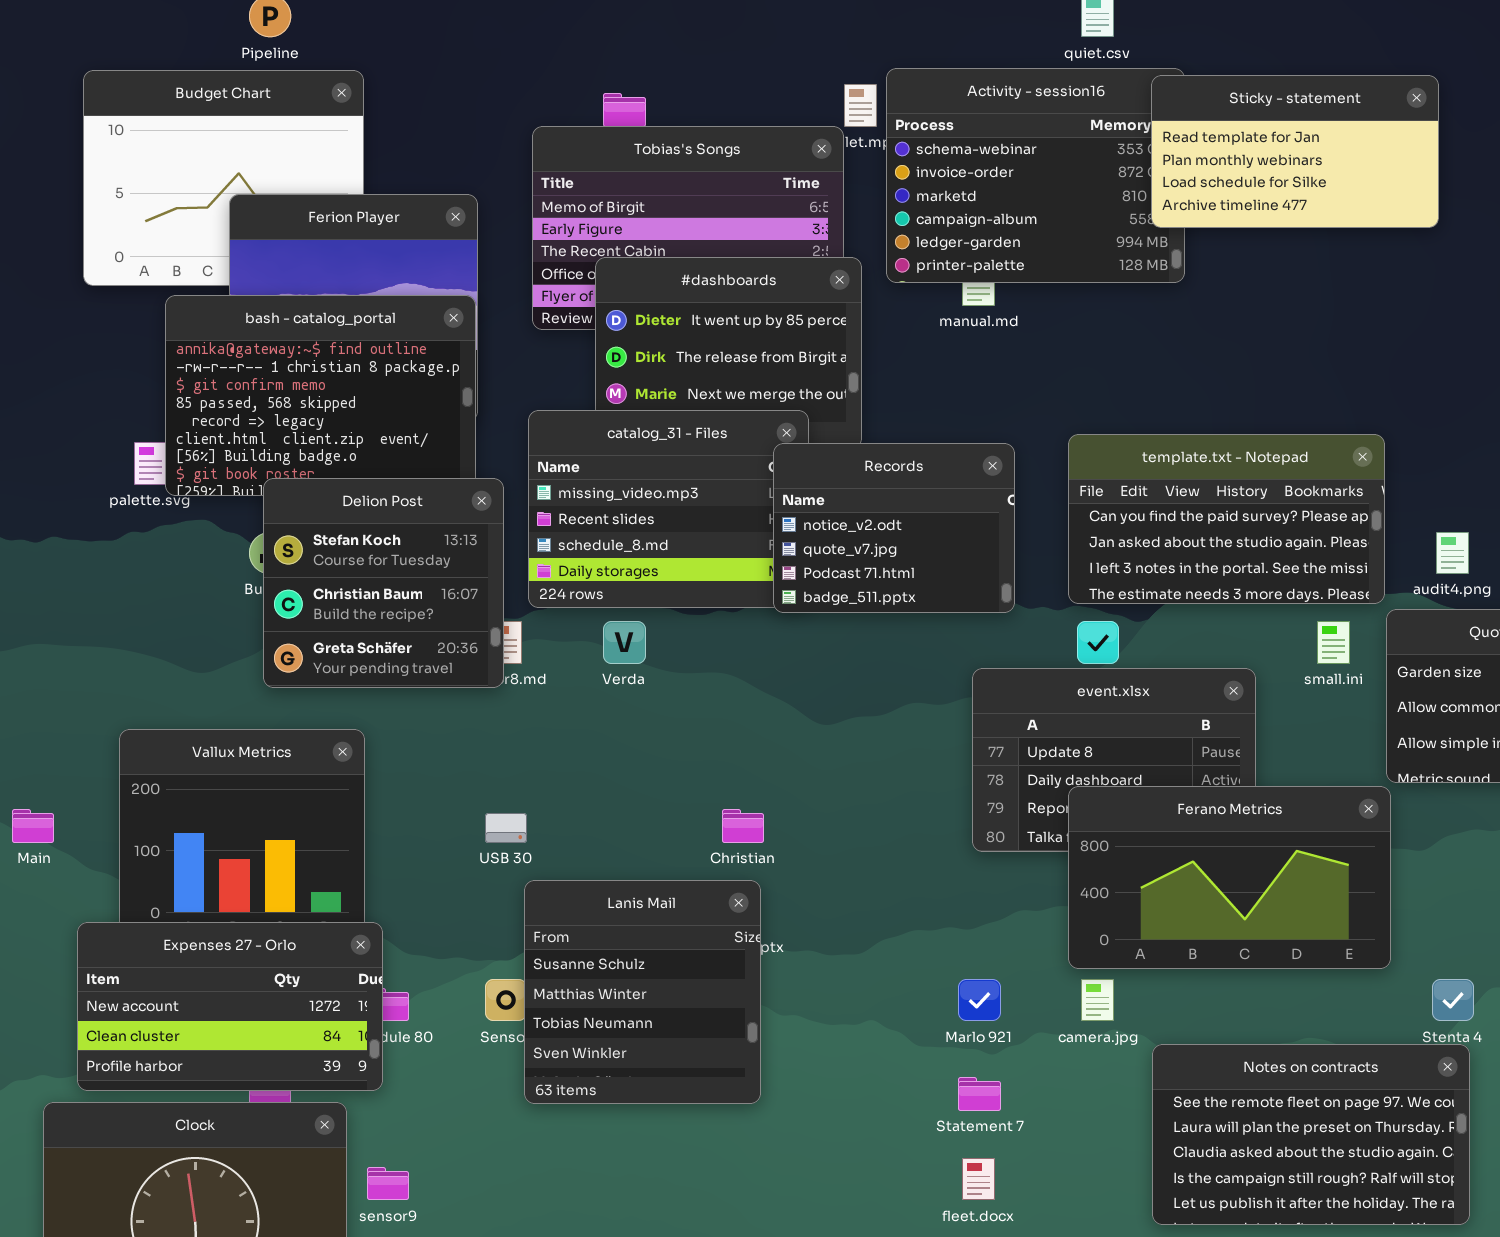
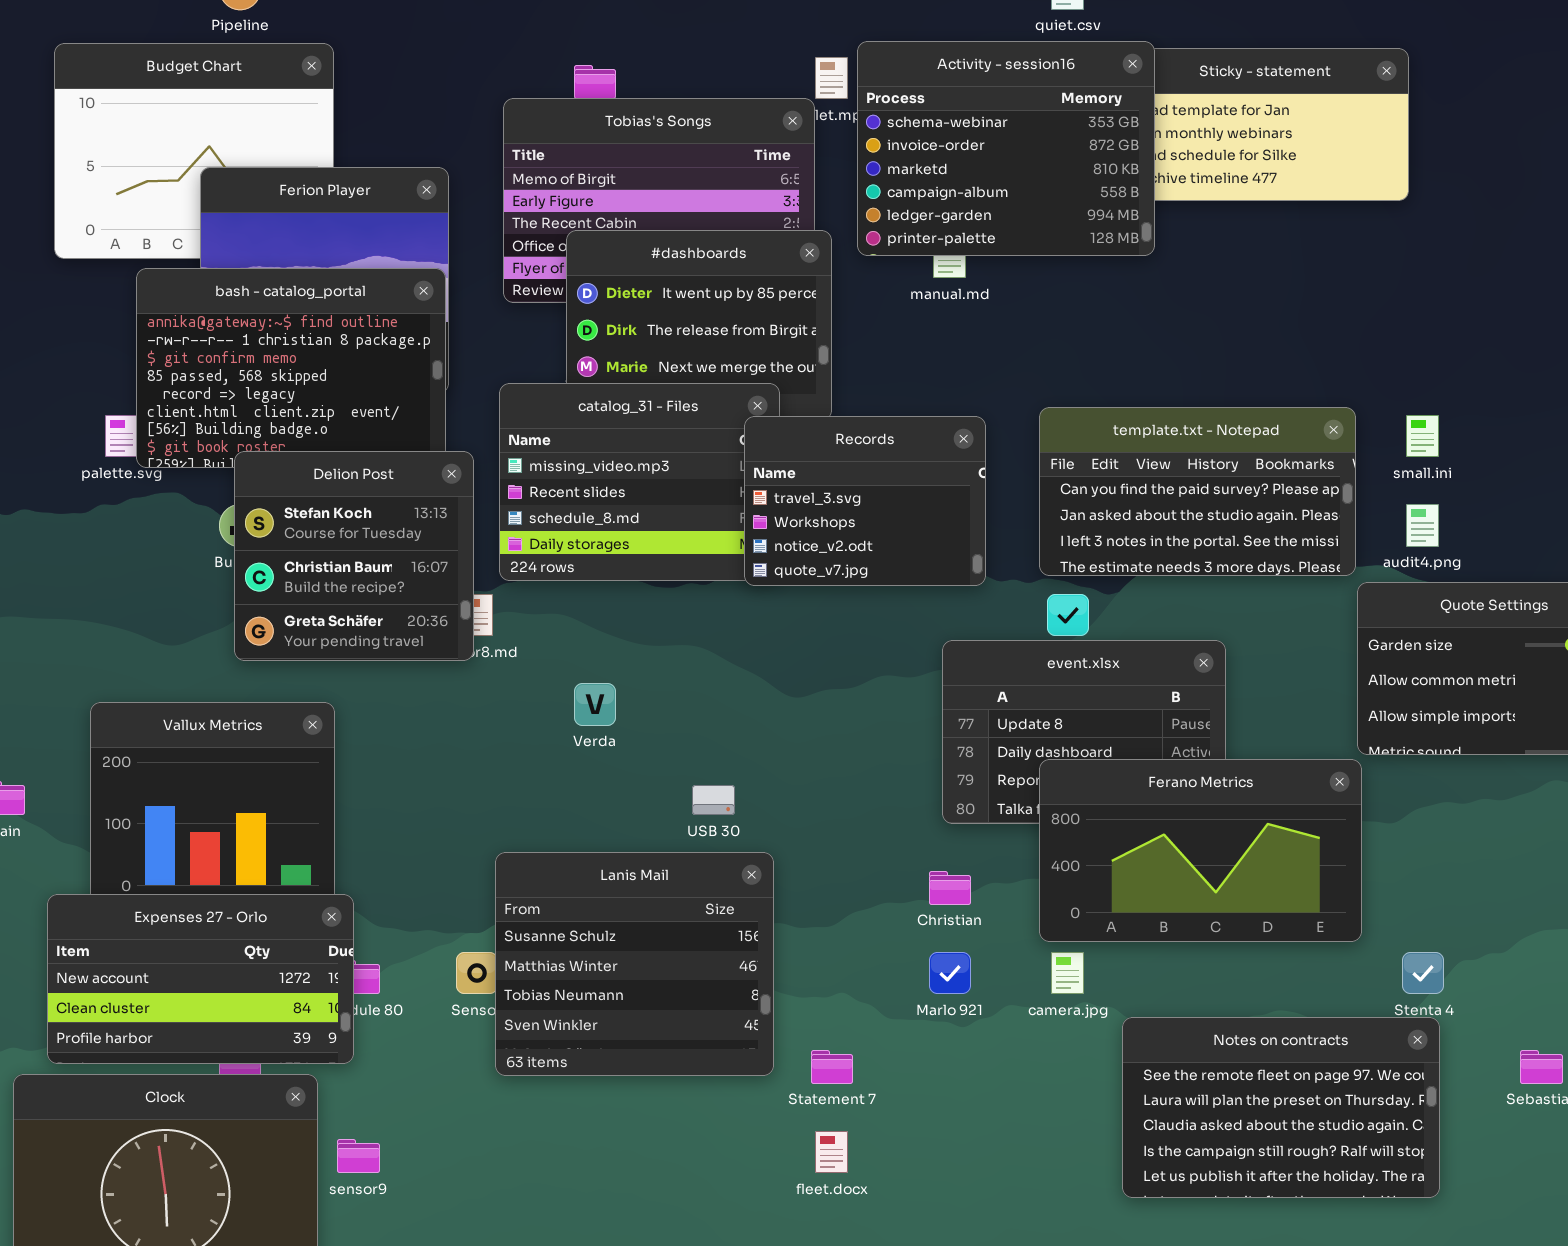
Activity - session16: [886,68,1185,283] -> [857,41,1155,256], raised
Records: [773,443,1015,613] -> [744,416,986,586], scrolled up 2 rows
Verda: [603,621,646,664] -> [574,683,616,726], moved
small.ini: [1317,621,1350,664] -> [1406,415,1439,457], moved
Christian: [722,809,764,843] -> [929,871,971,905], moved
USB 30: [485,813,527,843] -> [692,785,735,815], moved
Lanis Mail: [524,880,761,1104] -> [495,852,774,1076], resized
Statement 7: [958,1077,1001,1111] -> [811,1050,853,1084], moved
fleet.docx: [962,1158,995,1200] -> [815,1131,848,1173], moved

